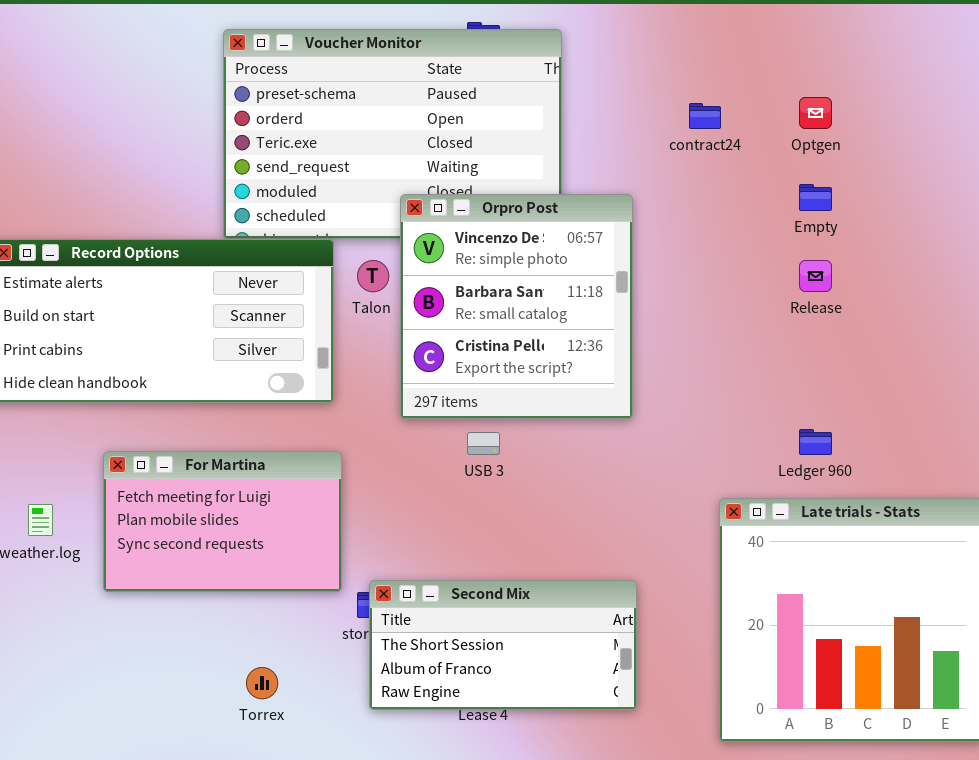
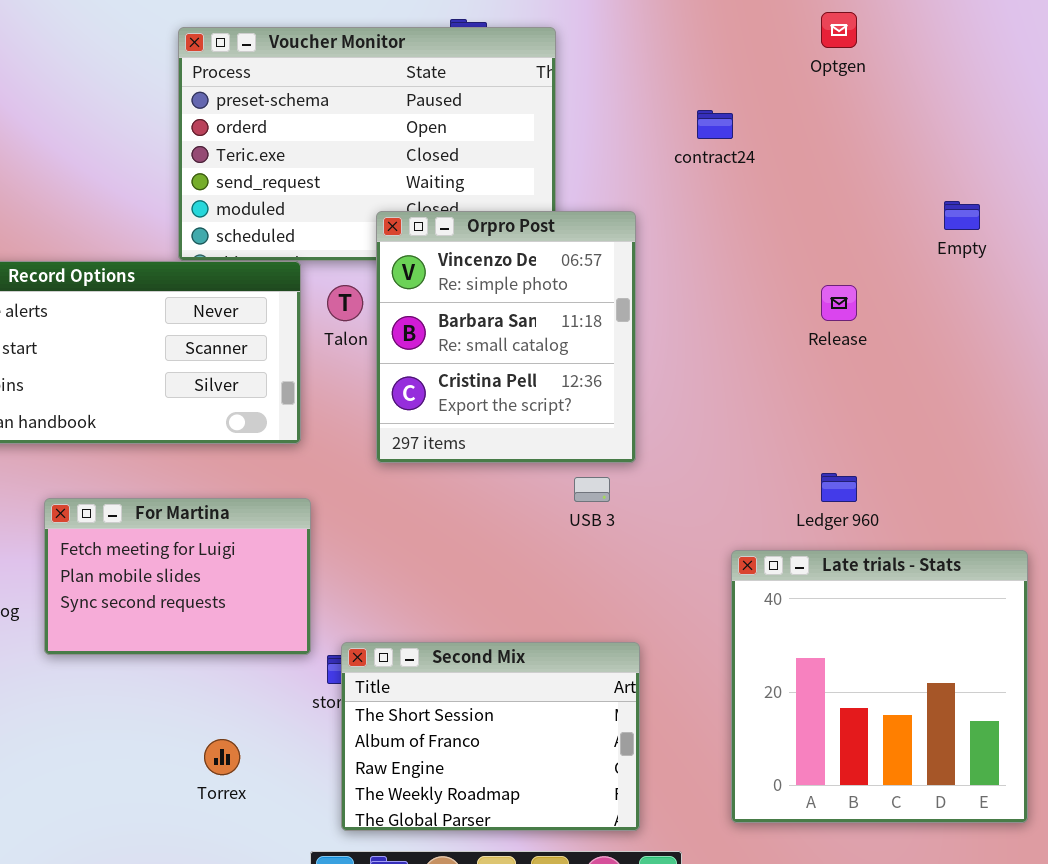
Optgen: [799,97,832,129] -> [821,12,857,48], moved
Empty: [799,184,832,211] -> [944,201,980,230], moved
USB 3: [467,432,500,455] -> [574,477,610,502], moved
Second Mix: [369,580,637,710] -> [341,642,640,831], resized

